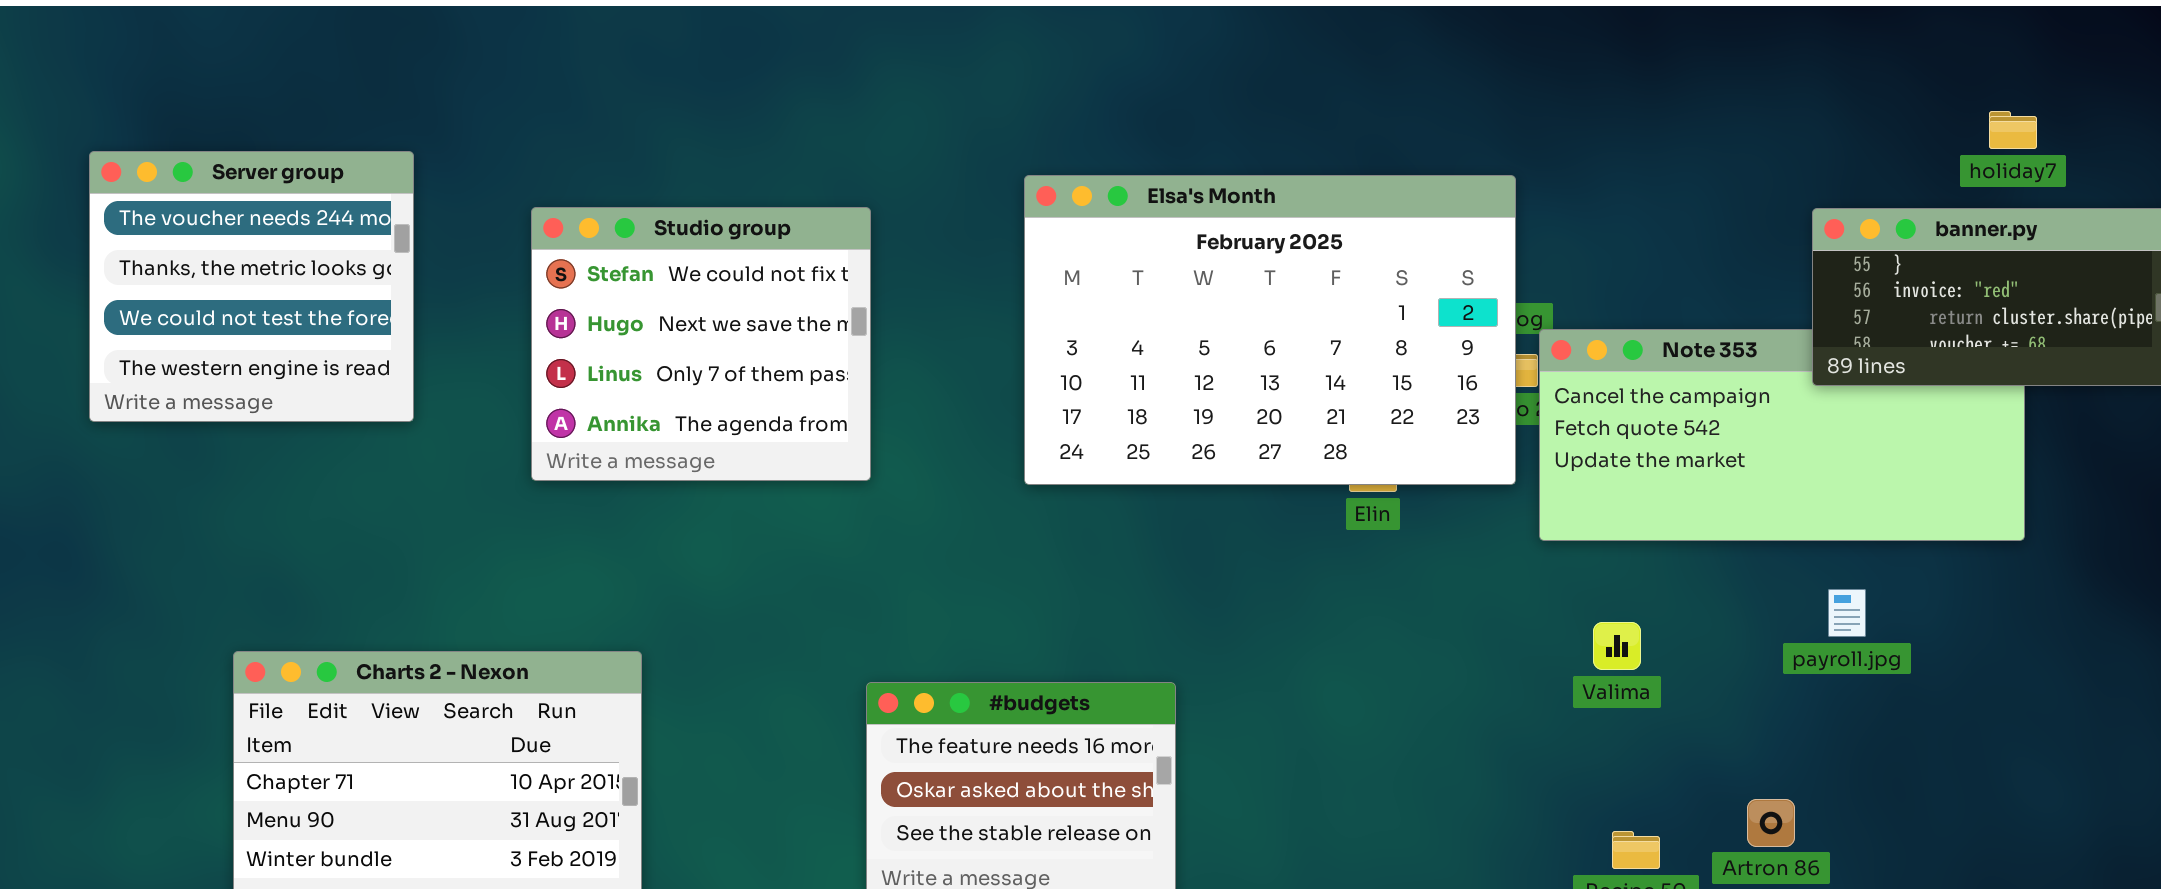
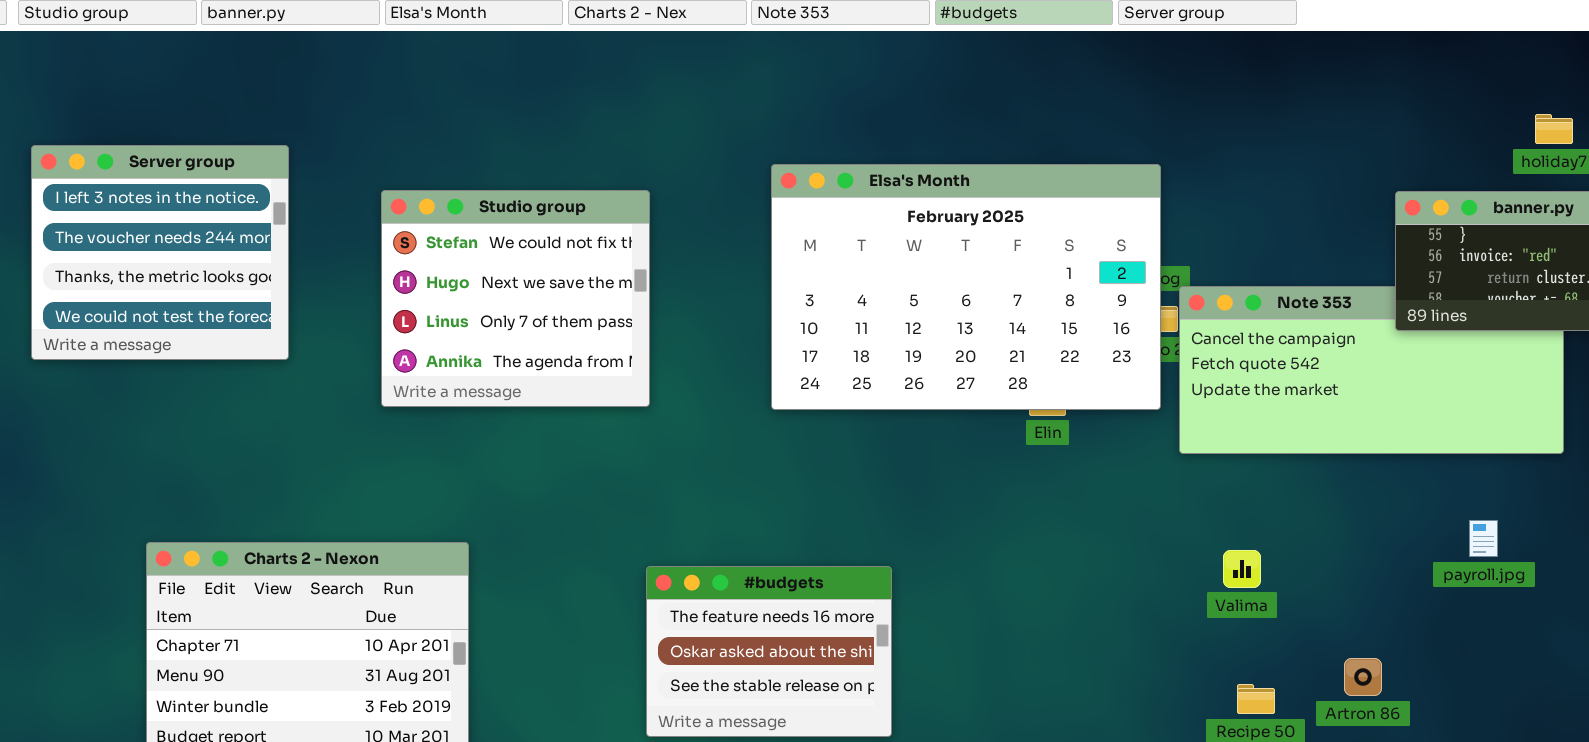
Server group: [89,151,414,422] -> [31,145,289,360], scrolled up 1 row
payroll.jpg: [1828,589,1866,637] -> [1469,520,1498,557], moved
Valima: [1593,622,1641,670] -> [1223,550,1261,588], moved

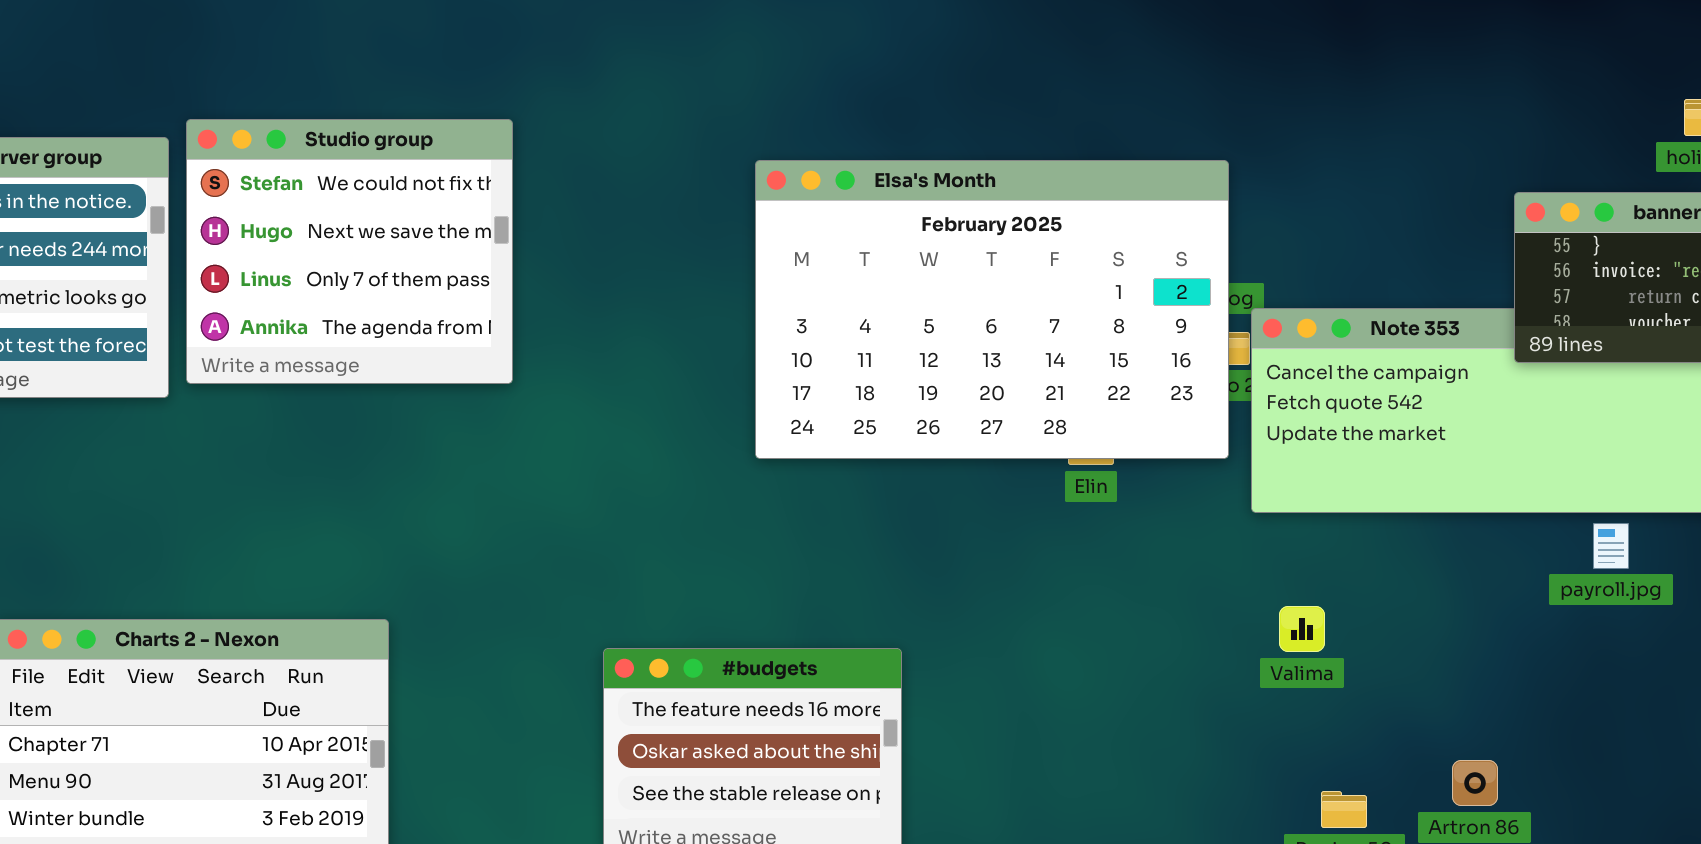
Studio group: [381,190,650,407] -> [186,119,513,384], moved
payroll.jpg: [1469,520,1498,557] -> [1593,523,1629,569], moved
Valima: [1223,550,1261,588] -> [1279,606,1325,652], moved

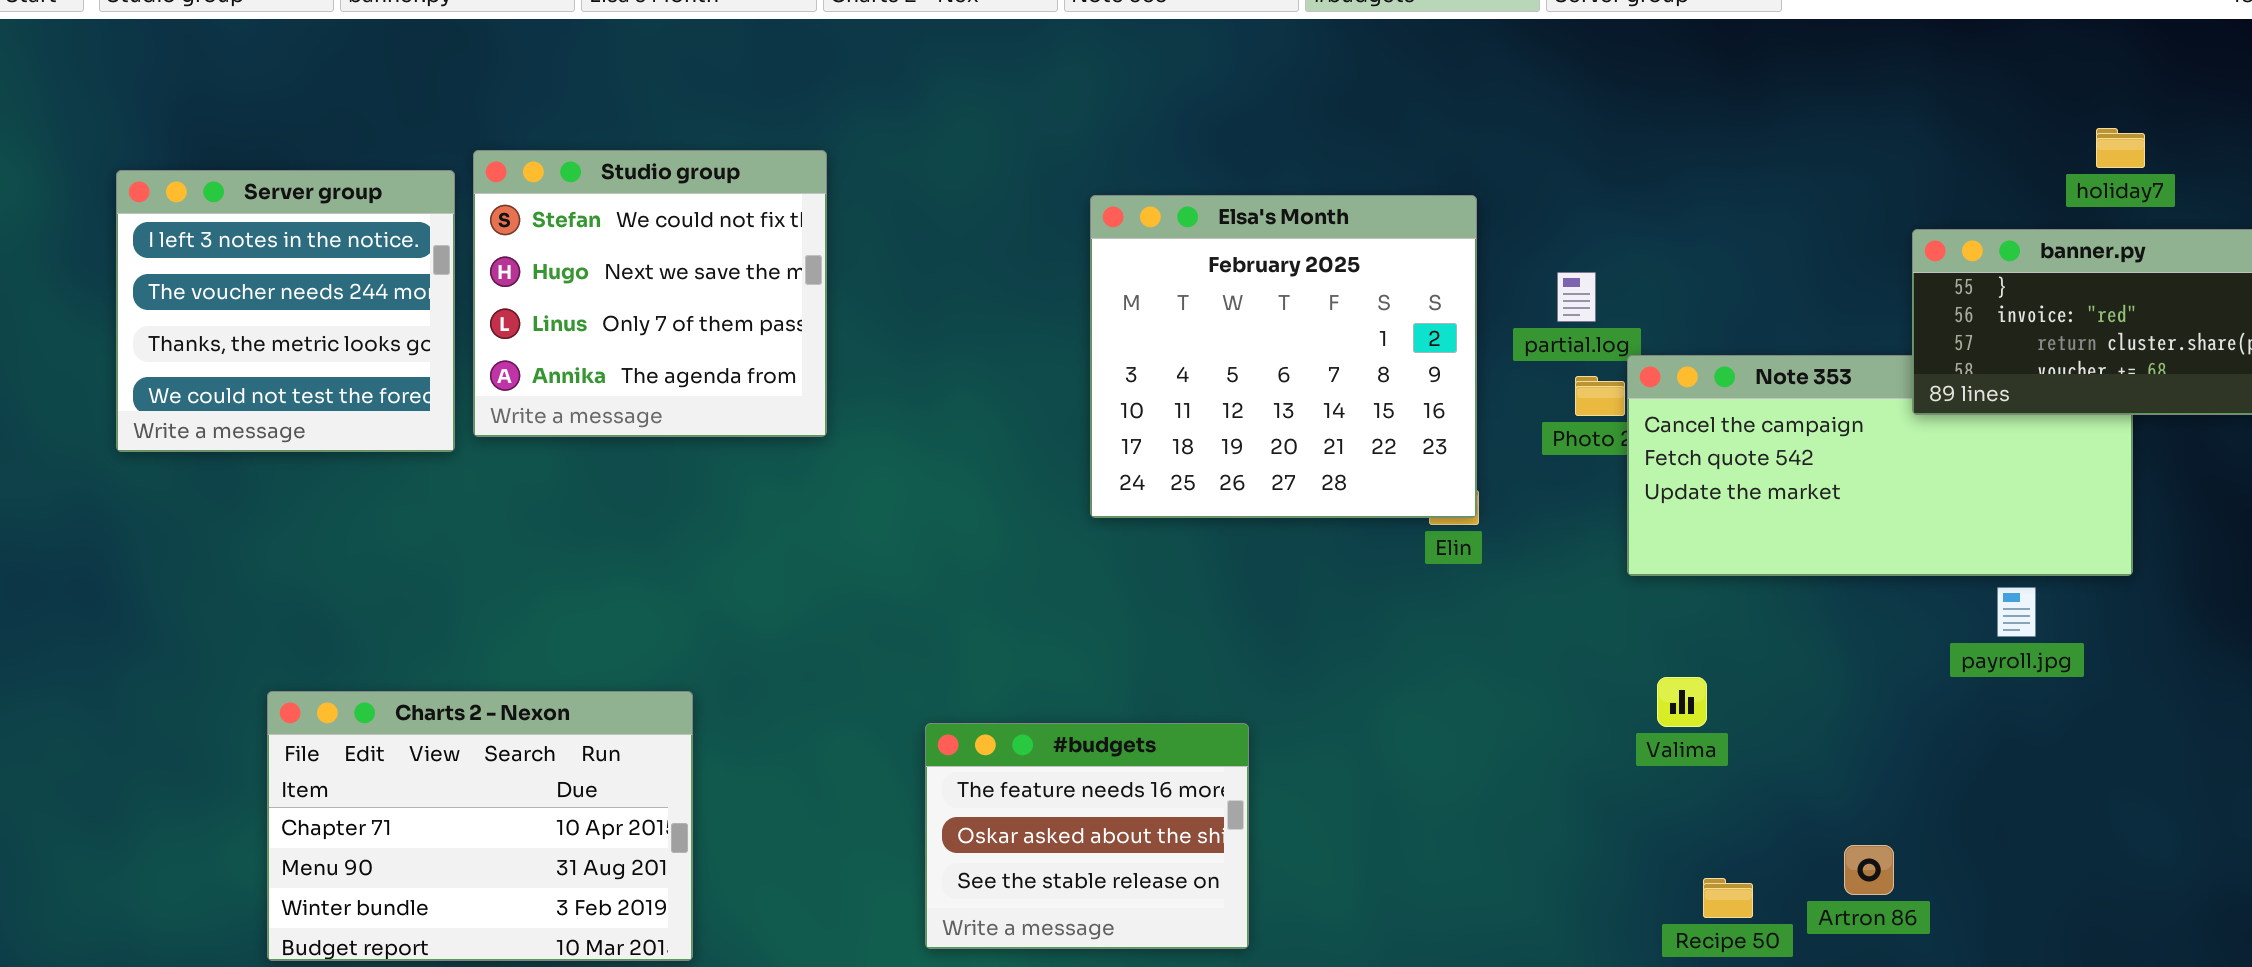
Elsa's Month: [755,160,1229,459] -> [1090,195,1477,518], resized

